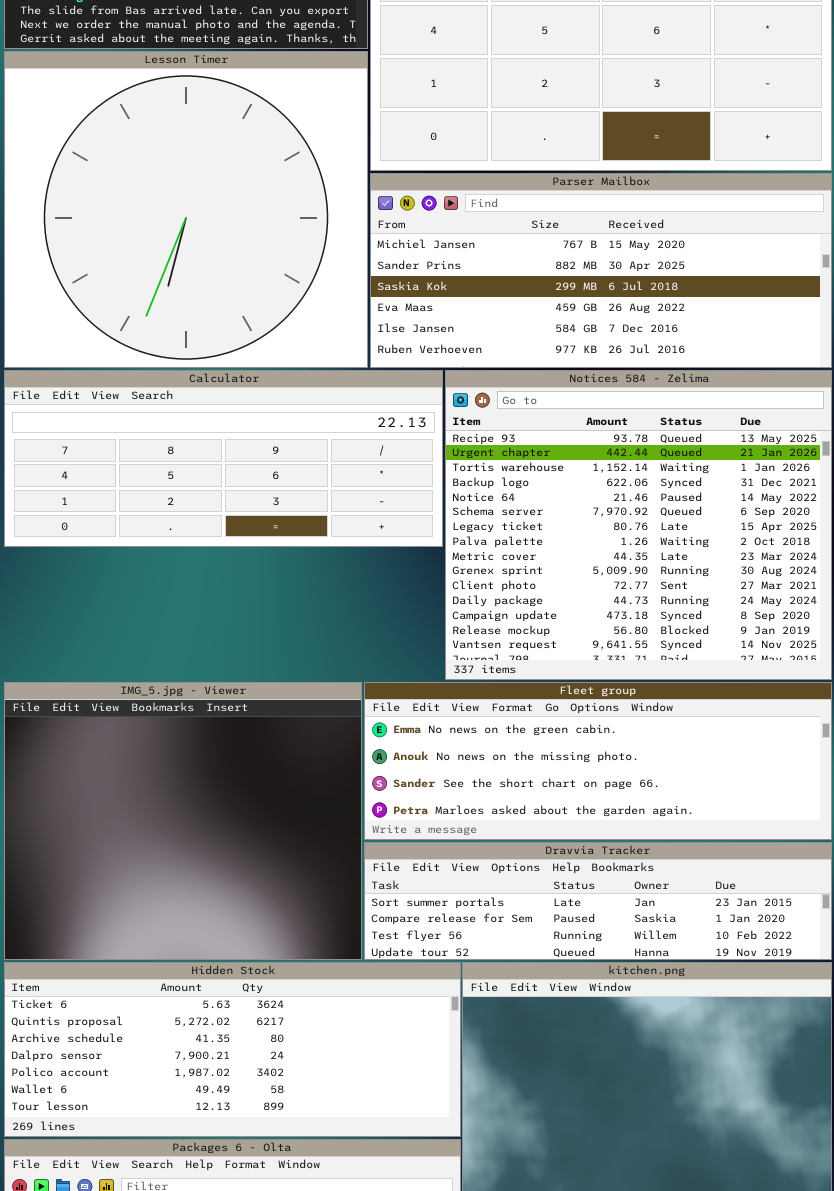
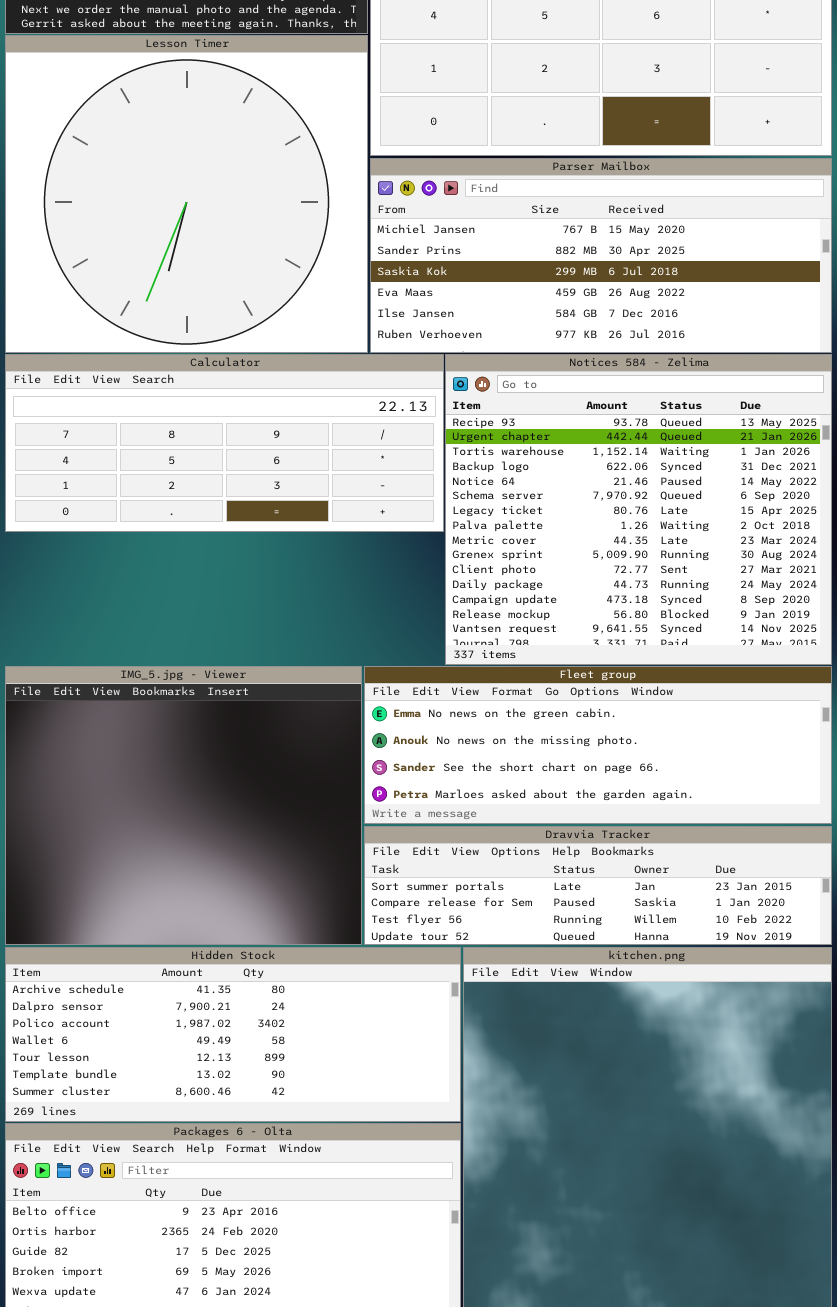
Hidden Stock: [4,962,461,1137] -> [5,947,461,1122], scrolled down 2 rows

